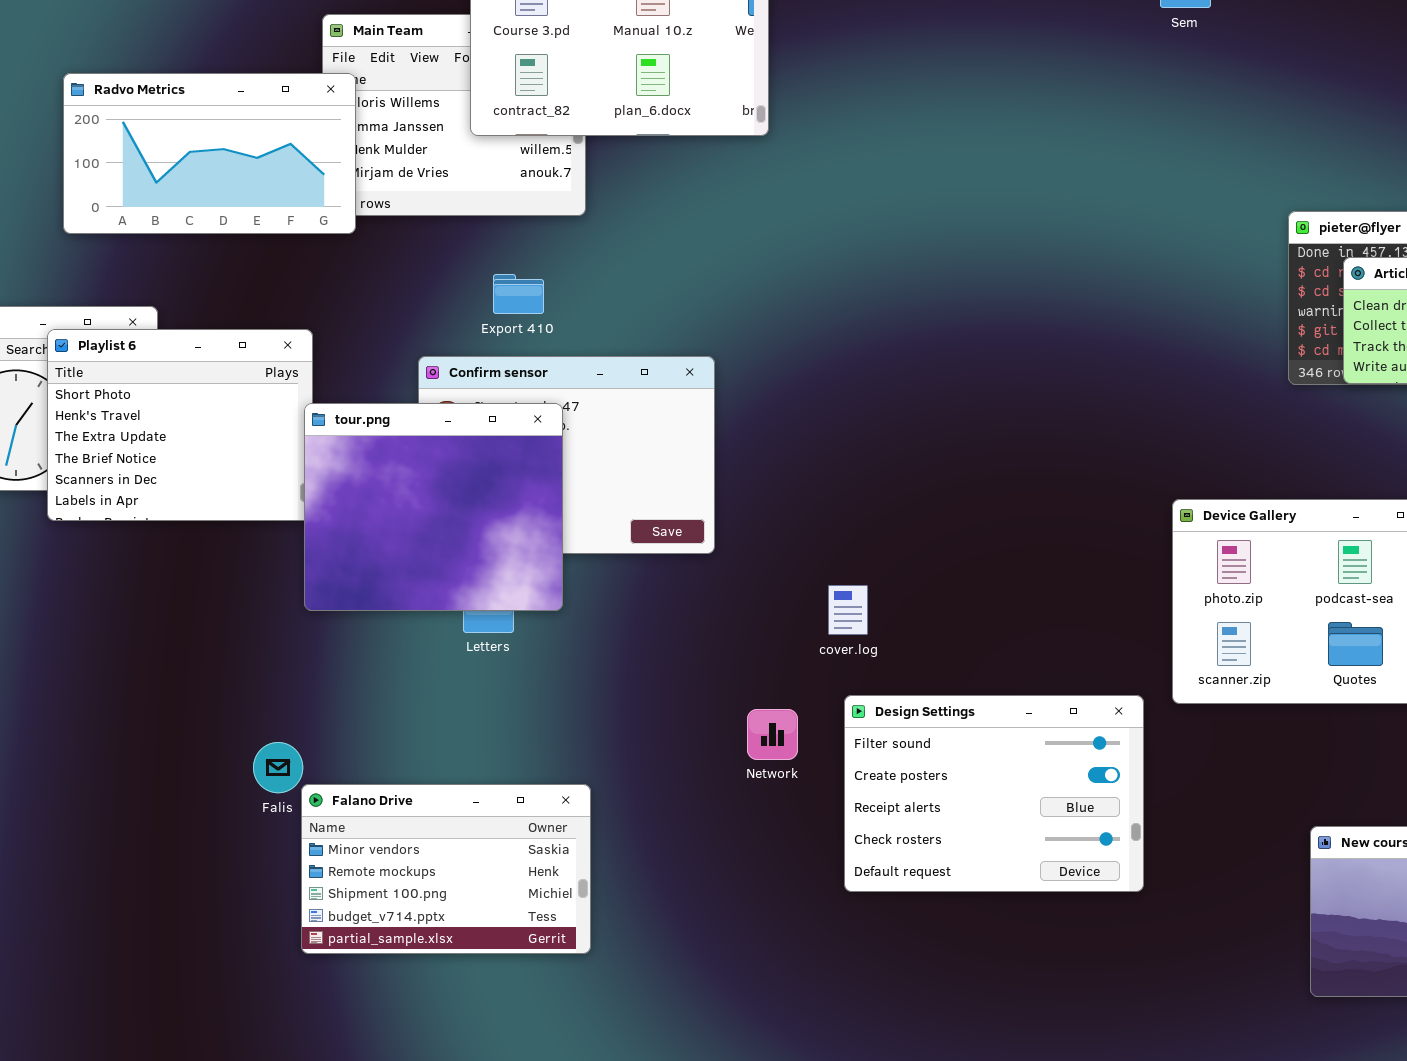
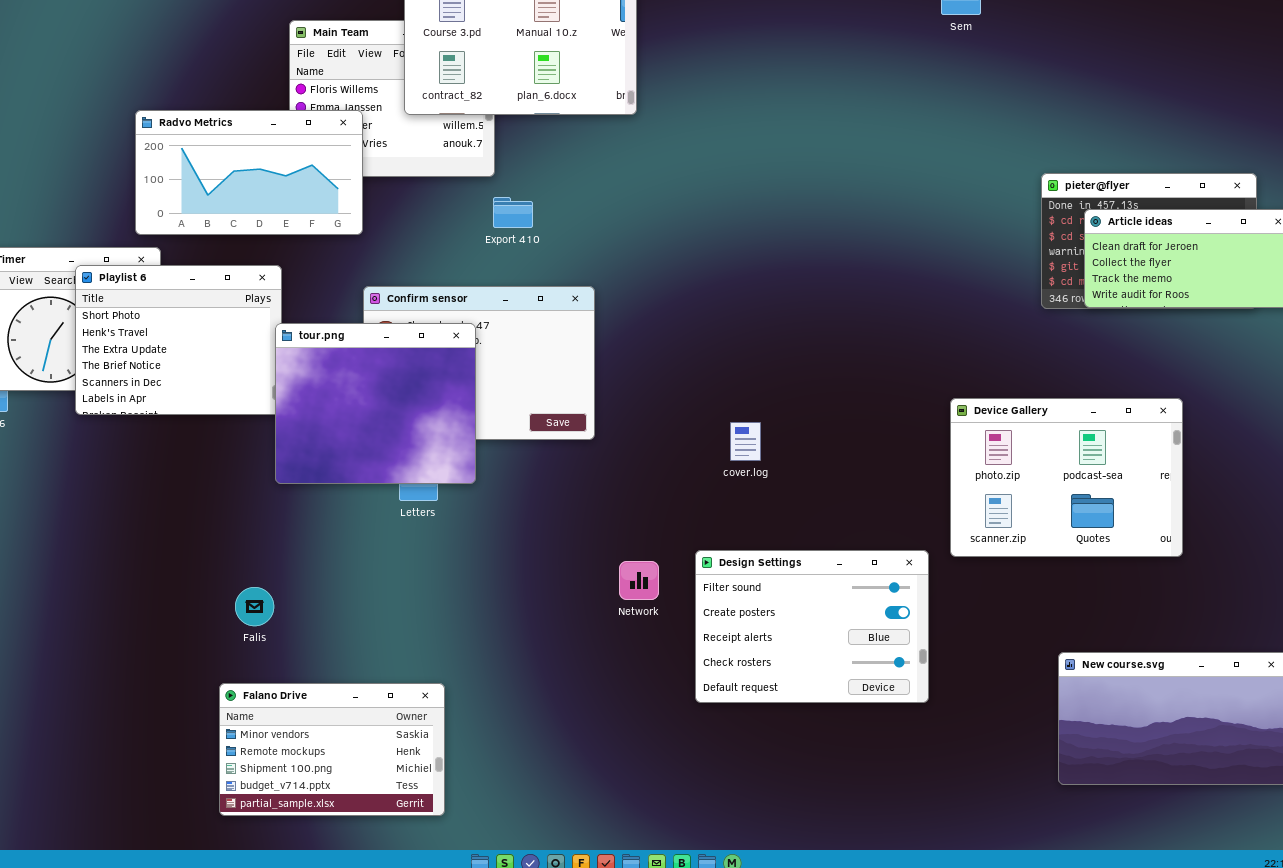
Radvo Metrics: [63,73,356,234] -> [135,110,363,235], moved
Export 410: [493,274,544,314] -> [493,197,533,228], moved
cover.log: [828,585,868,635] -> [730,422,761,461], moved
Falano Drive: [301,784,591,954] -> [219,683,445,816], moved

